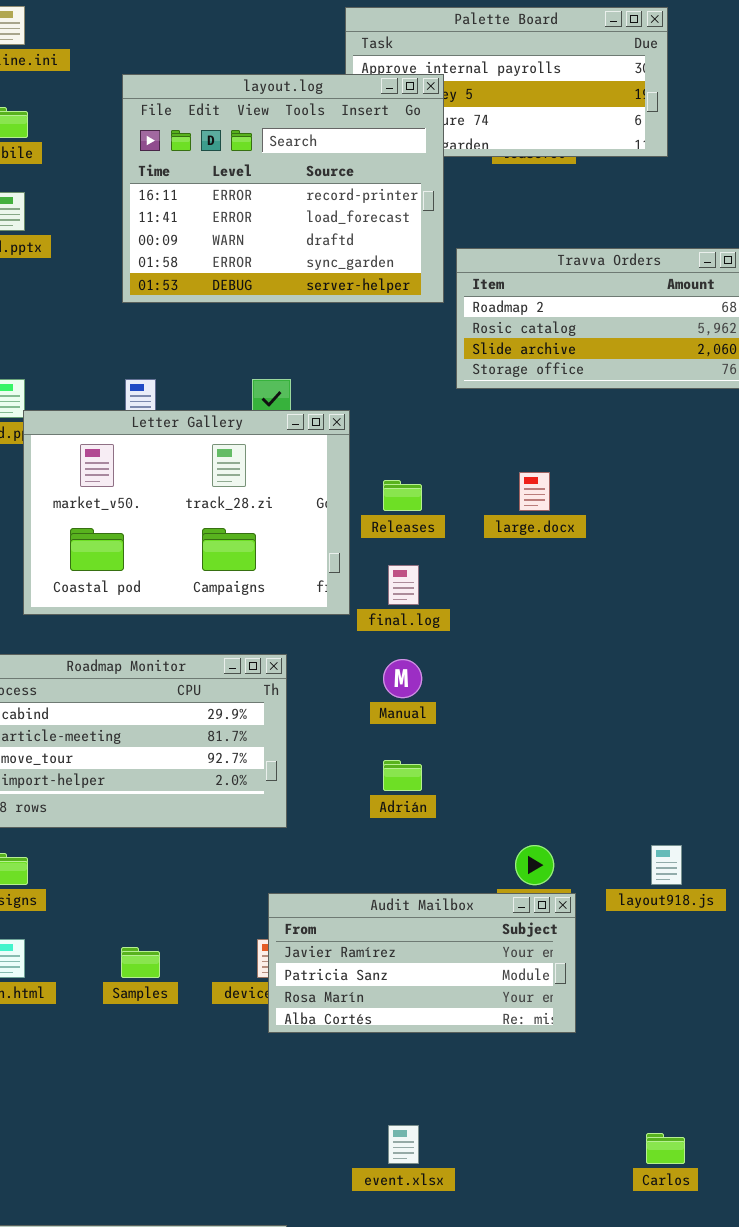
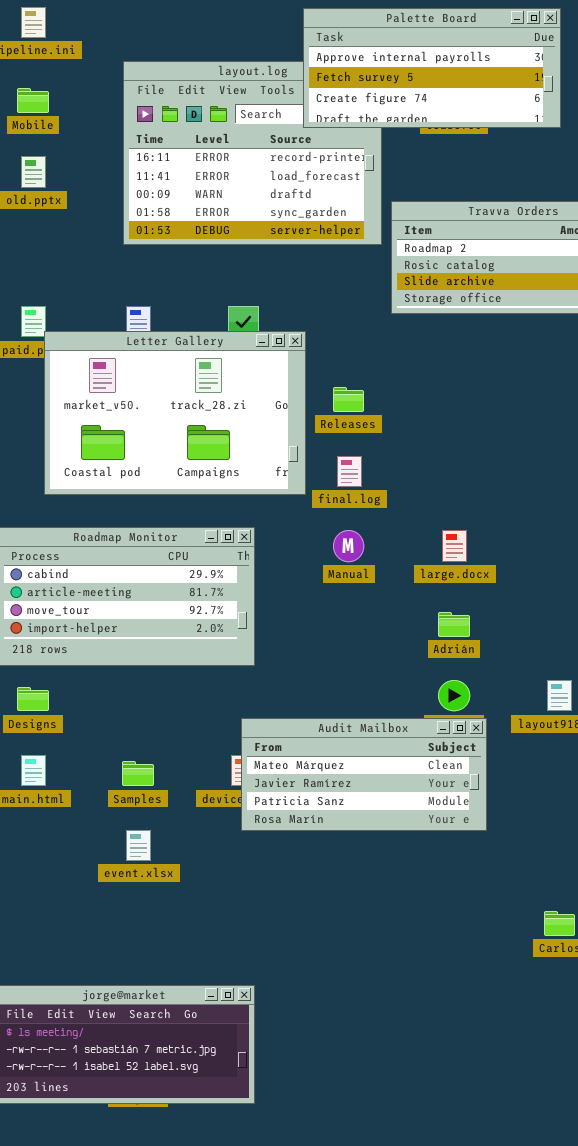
Palette Board: [345,7,668,157] -> [303,8,561,128], raised
large.docx: [519,472,550,511] -> [442,530,467,562], moved
Adrián: [383,760,422,791] -> [438,612,470,637], moved
Audit Mailbox: [268,893,576,1033] -> [241,718,487,831], scrolled up 1 row
event.xlsx: [388,1125,419,1164] -> [126,830,151,861], moved

